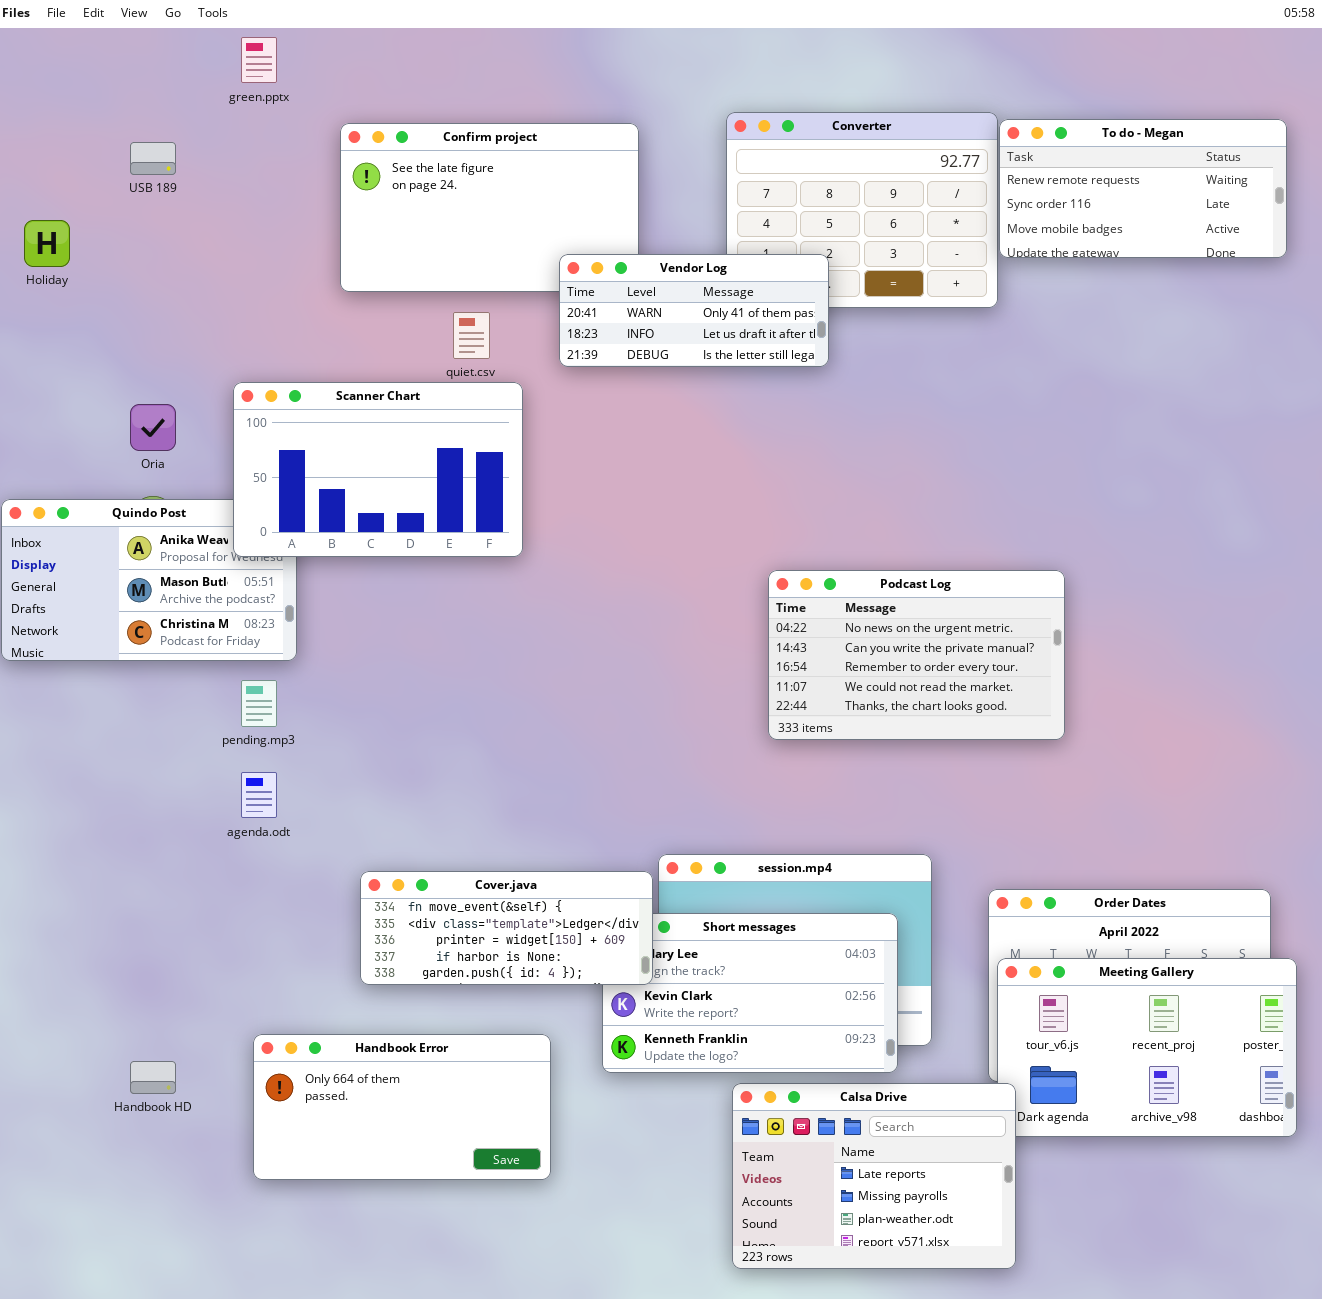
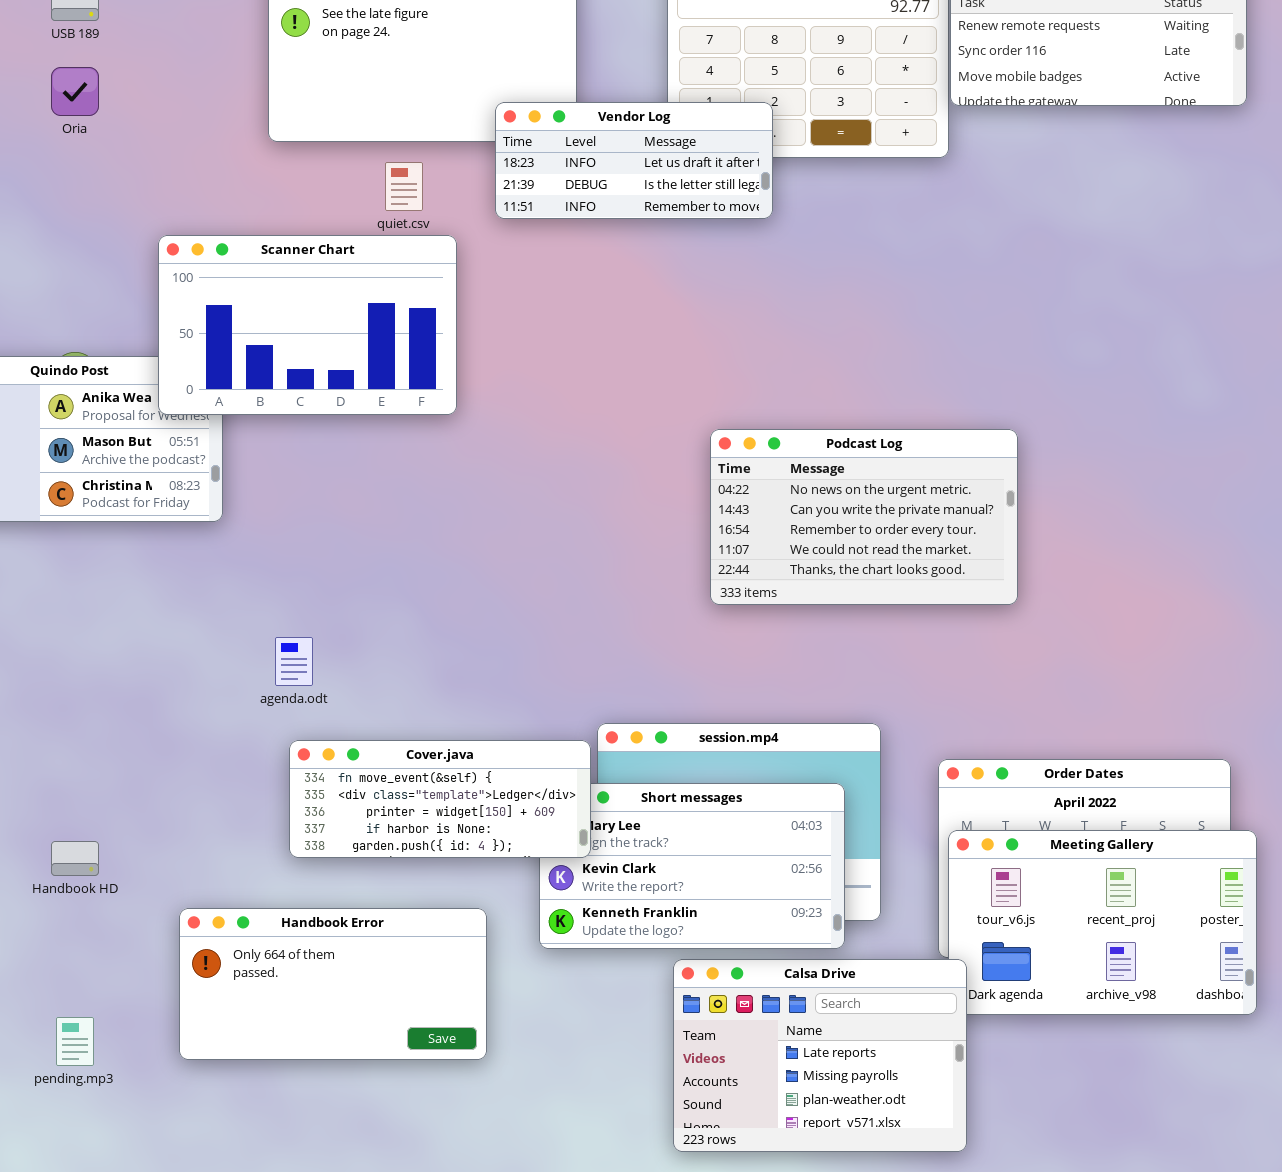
Vendor Log: [559,254,829,367] -> [495,102,773,219], scrolled down 1 row
Oria: [130,404,176,451] -> [51,67,99,116], moved
pending.mp3: [241,680,277,727] -> [56,1017,94,1066], moved
agenda.odt: [241,772,277,818] -> [275,637,313,686], moved
Handbook HD: [130,1061,176,1094] -> [51,841,99,876], moved

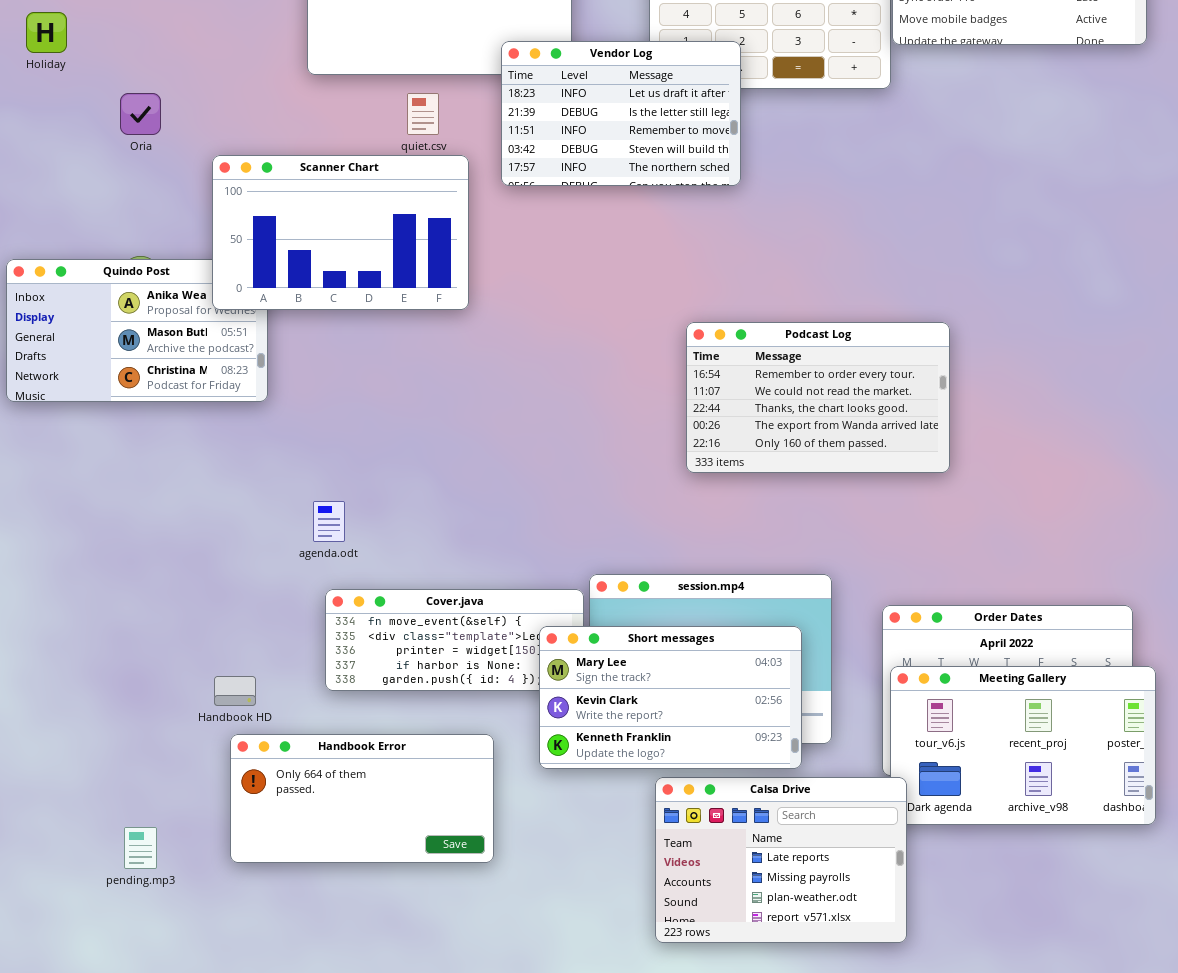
Oria: [51,67,99,116] -> [120,93,161,135], moved
Vendor Log: [495,102,773,219] -> [501,41,741,186], resized
Podcast Log: [710,429,1018,605] -> [686,322,950,473], scrolled down 2 rows
Short messages: [539,783,845,949] -> [539,626,802,769], raised
Handbook HD: [51,841,99,876] -> [214,676,256,706], moved

